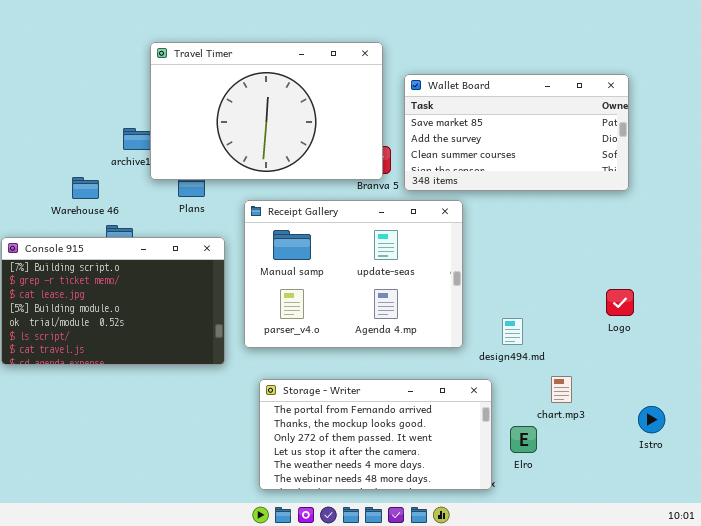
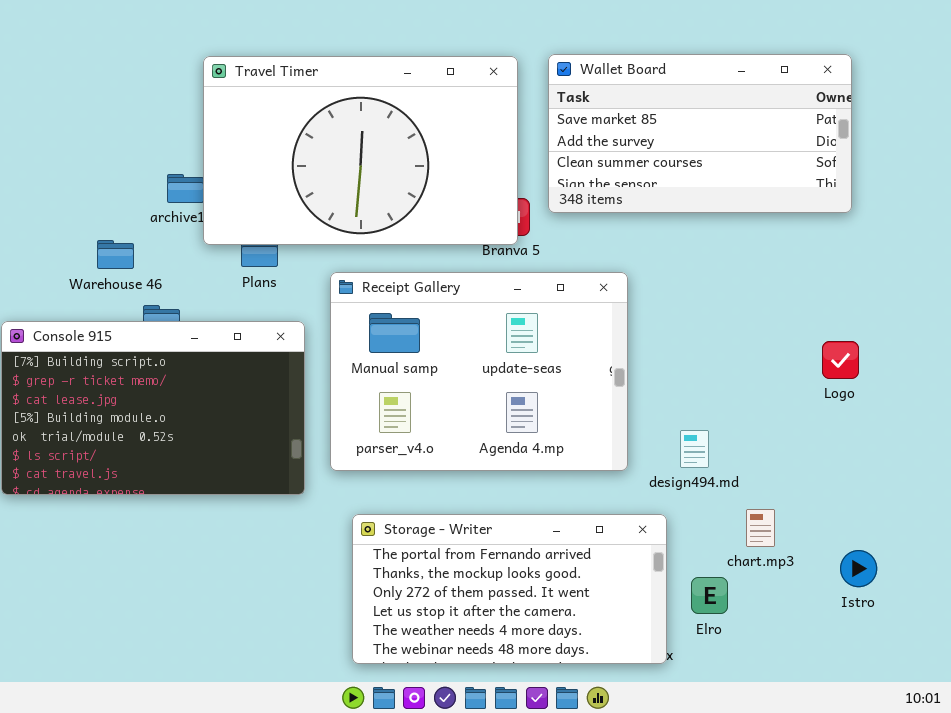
Wallet Board: [404,74,629,191] -> [548,54,852,213], moved
Logo: [606,289,634,316] -> [822,341,859,379], moved
Istro: [638,406,665,433] -> [840,550,877,587], moved

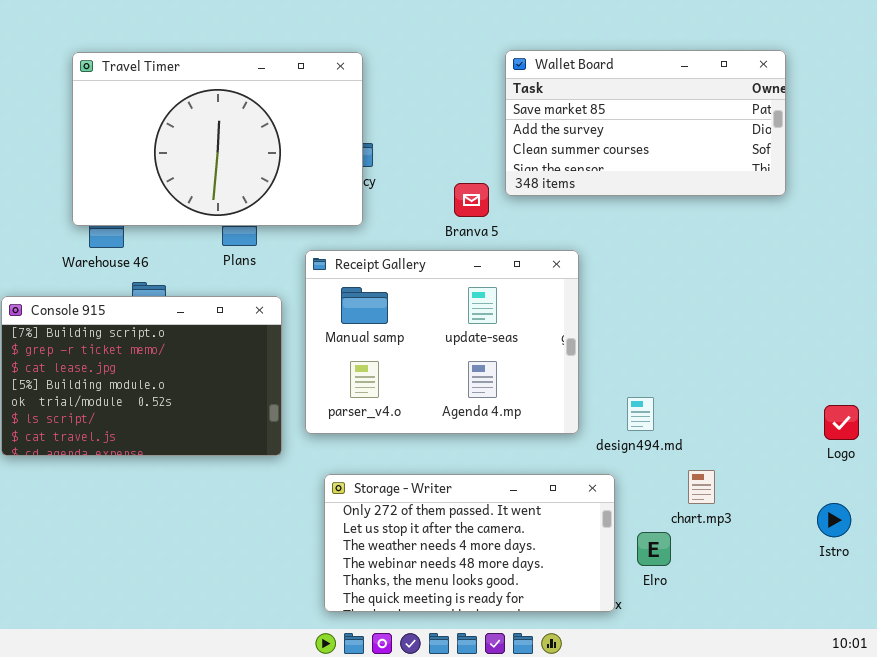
Travel Timer: [203,56,518,245] -> [72,52,363,226], moved
Logo: [822,341,859,379] -> [824,405,859,440], moved
Storage - Writer: [352,514,667,664] -> [324,474,615,612], scrolled down 2 rows
Istro: [840,550,877,587] -> [817,503,851,537], moved

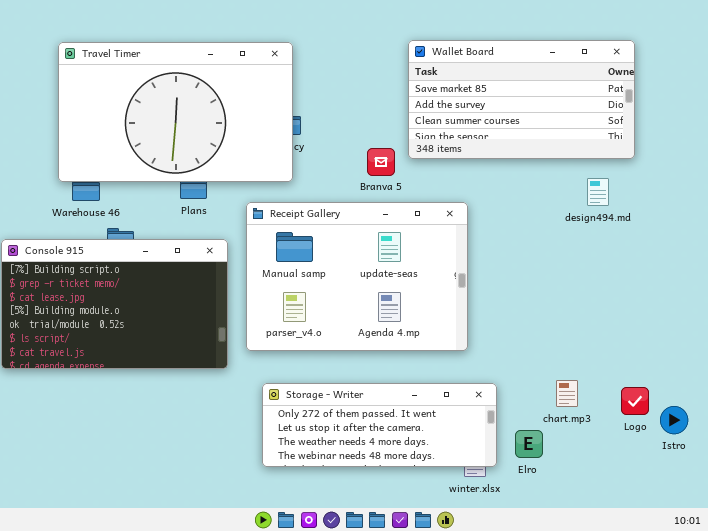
design494.md: [627,397,654,431] -> [587,178,609,206], moved
Logo: [824,405,859,440] -> [621,387,649,415], moved
Storage - Writer: [324,474,615,612] -> [262,383,497,467], resized

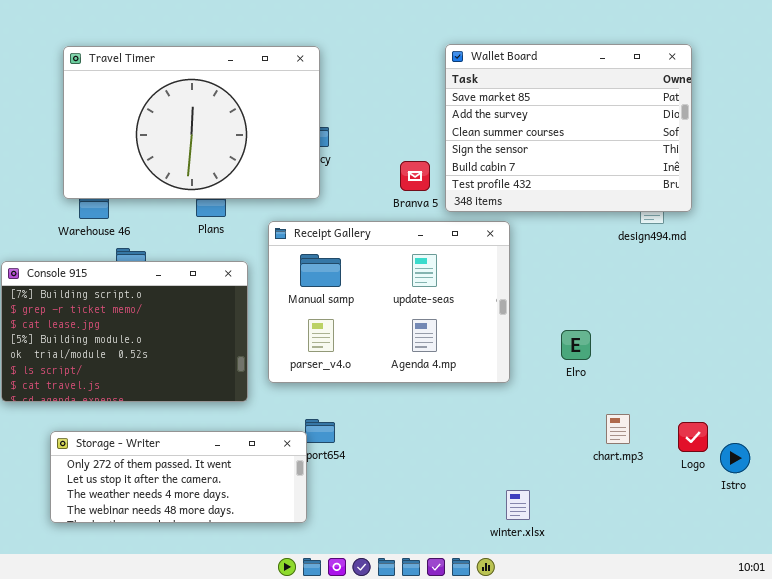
Wallet Board: [408,40,635,159] -> [445,44,692,212], resized
Storage - Writer: [262,383,497,467] -> [50,431,307,523], moved
Elro: [515,430,543,458] -> [561,330,591,360], moved

